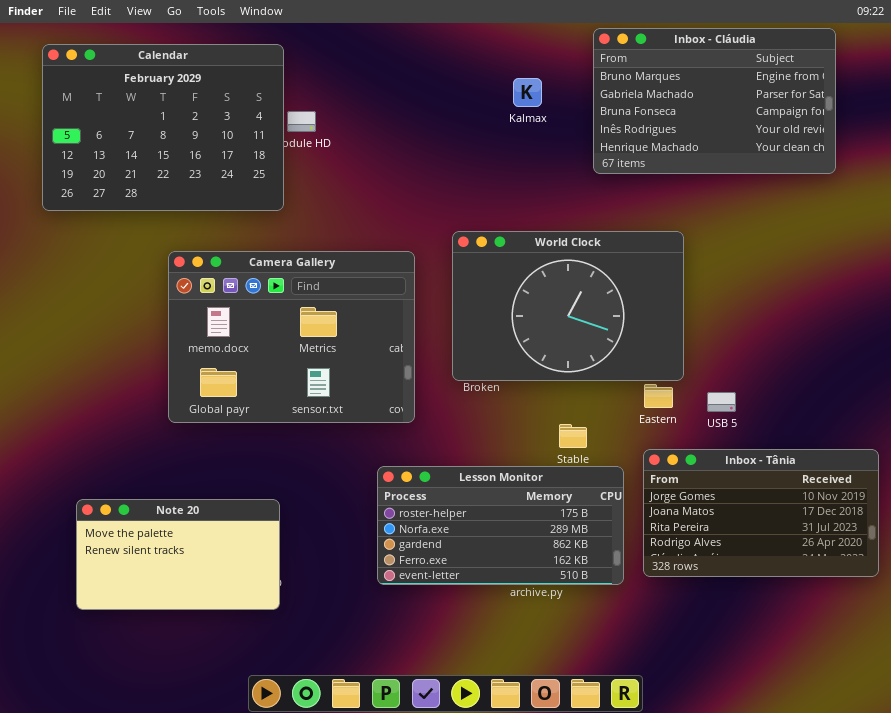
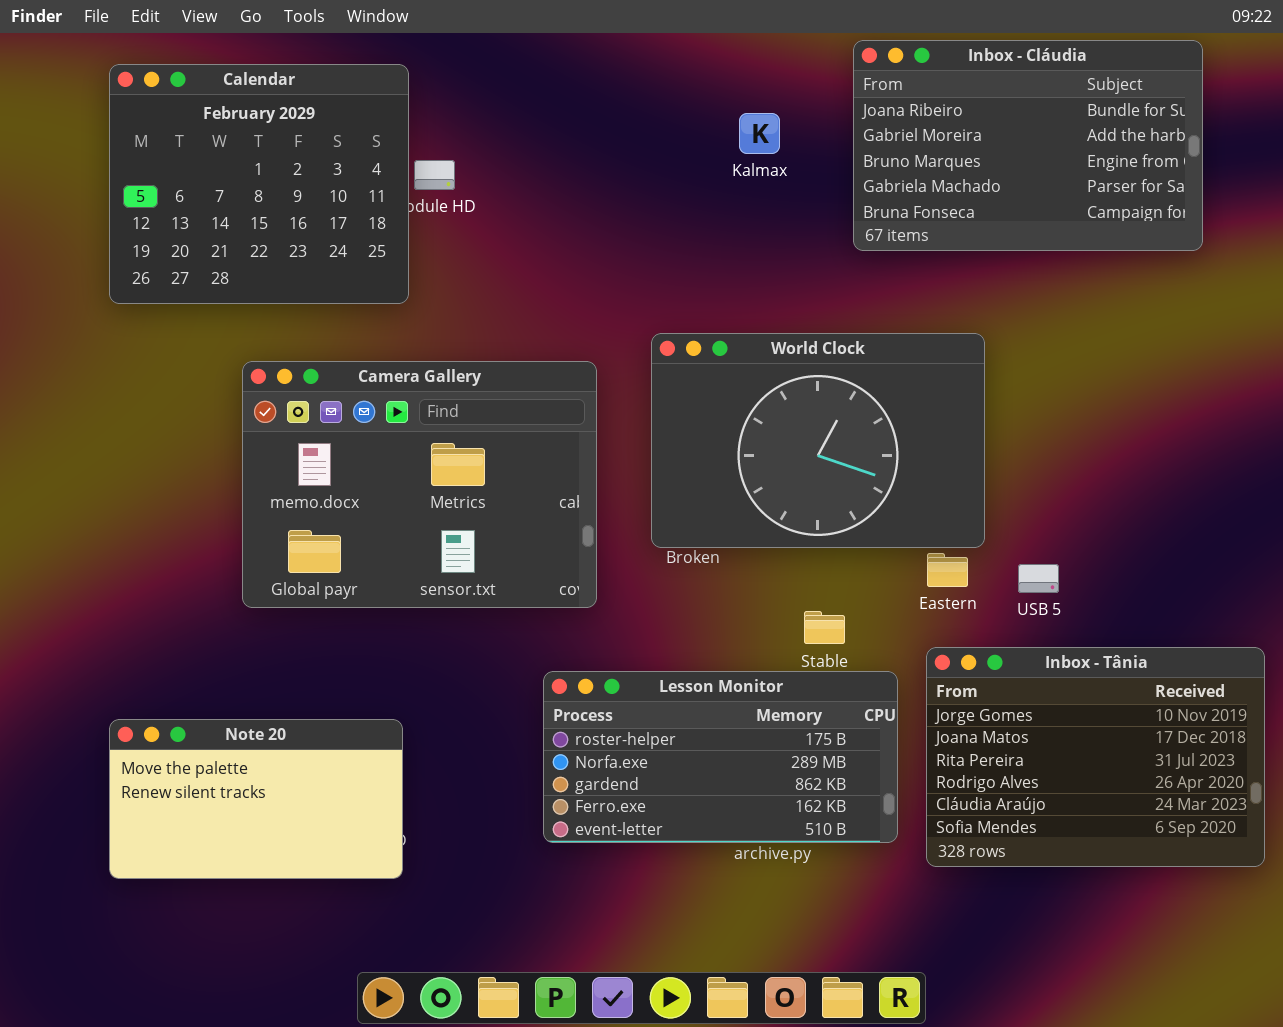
Inbox - Cláudia: [593,28,836,174] -> [853,40,1203,251], scrolled up 2 rows
Calendar: [42,44,284,211] -> [109,64,409,304], resized
Inbox - Tânia: [643,449,879,577] -> [926,647,1265,867], resized

